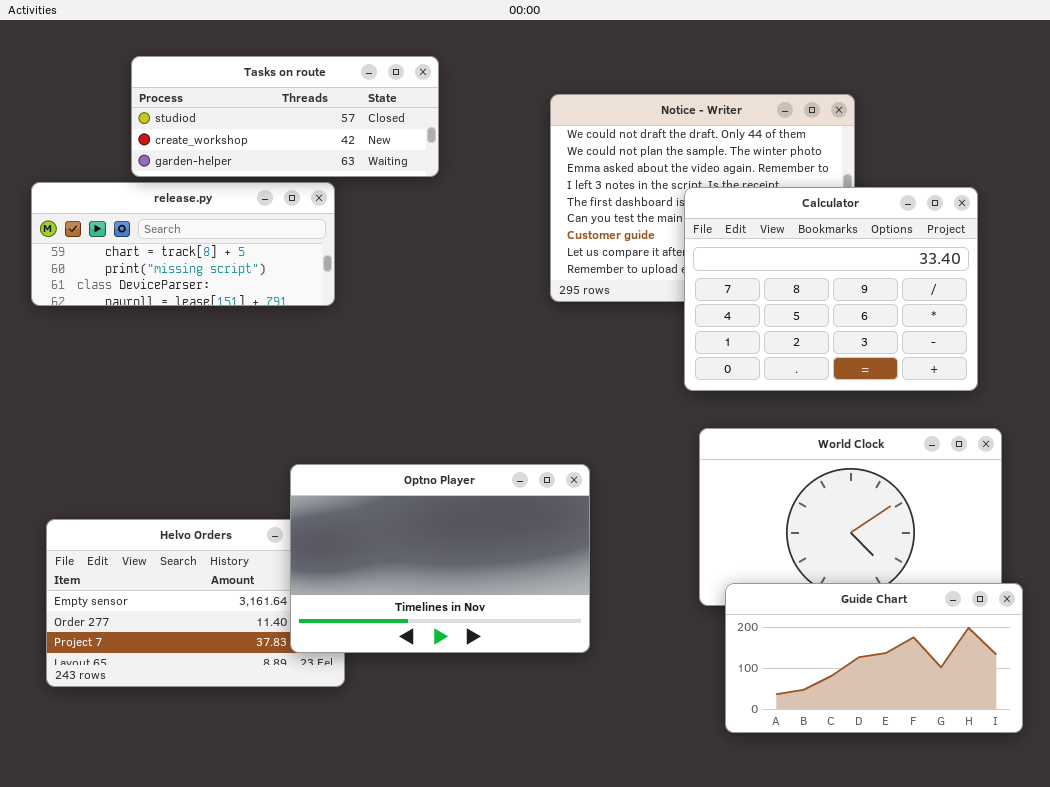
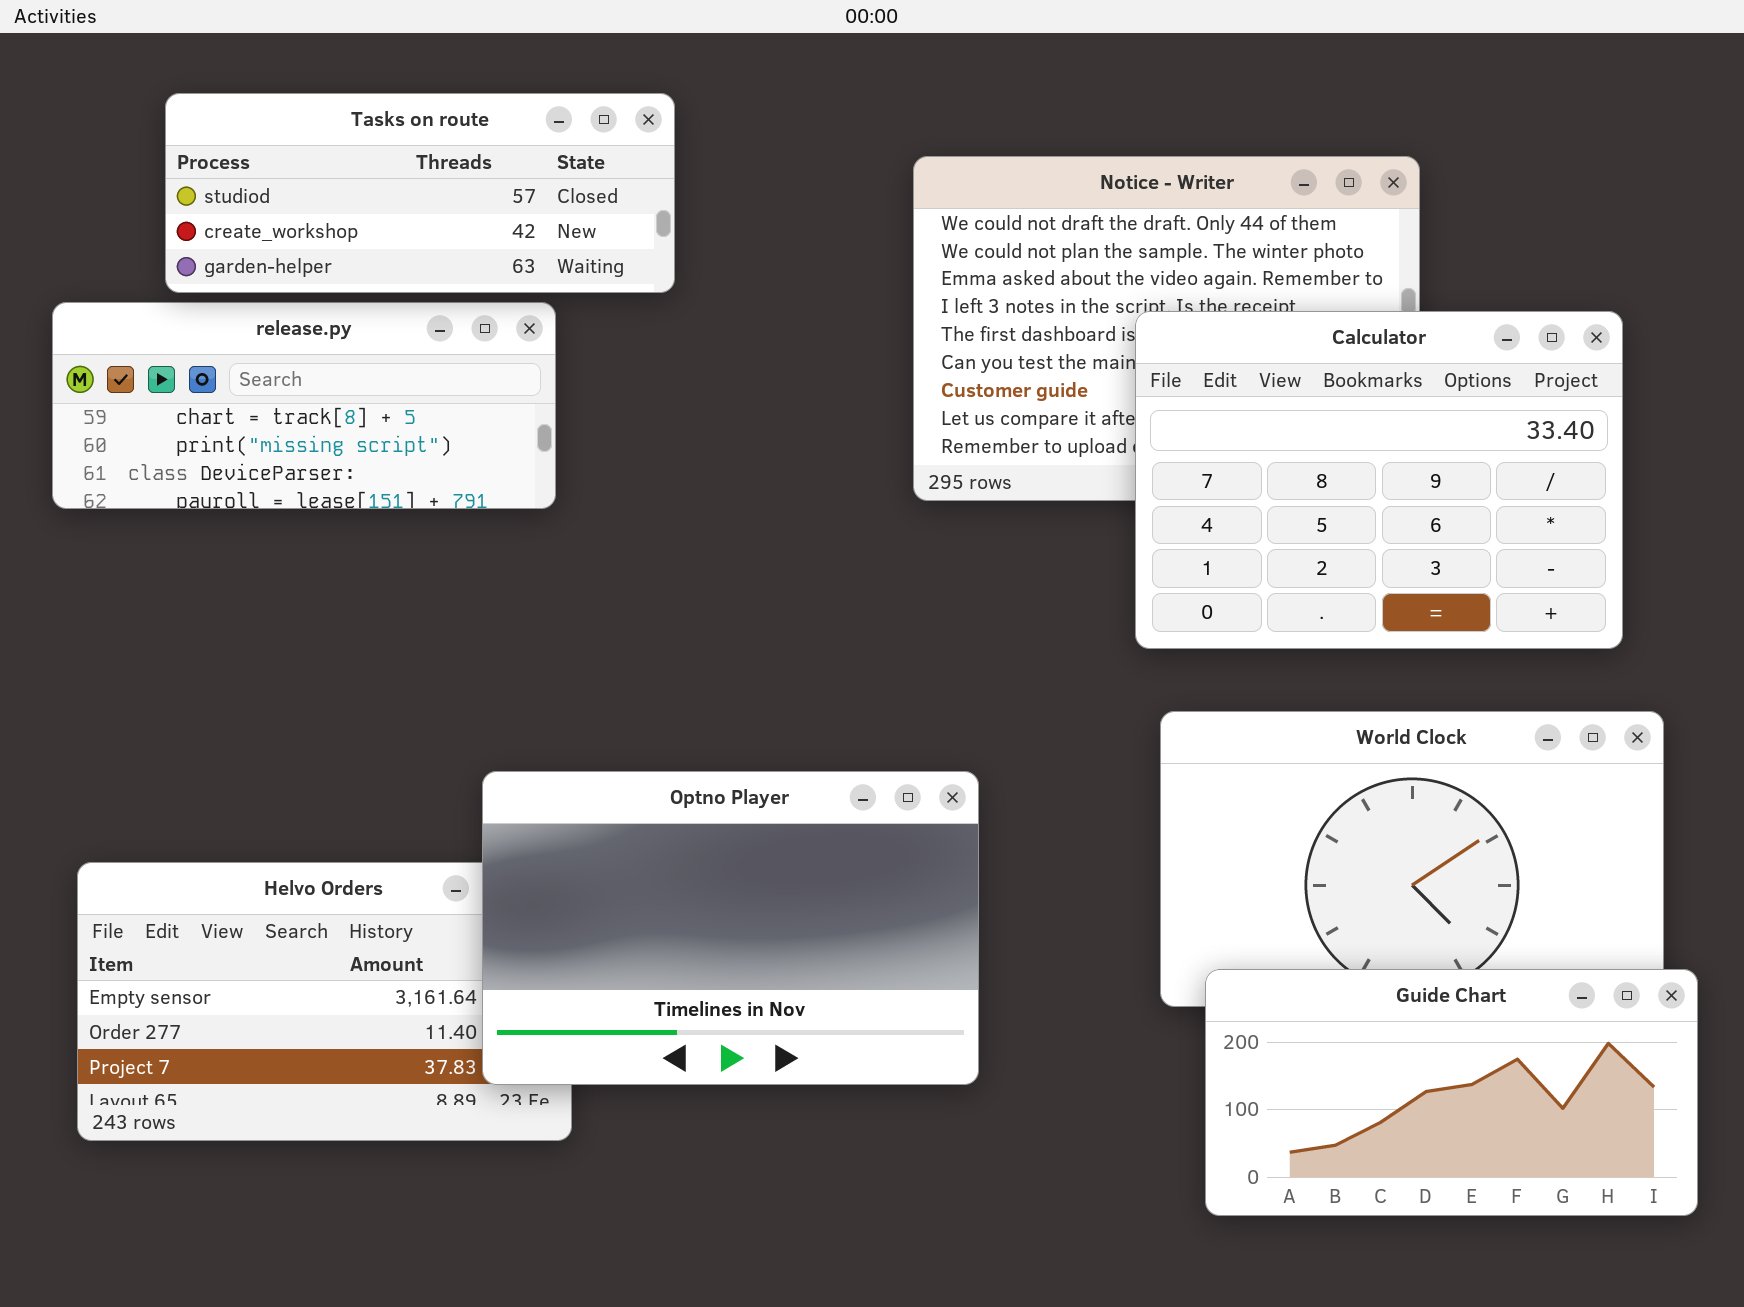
Tasks on route: [131,56,439,177] -> [165,93,675,293], moved

